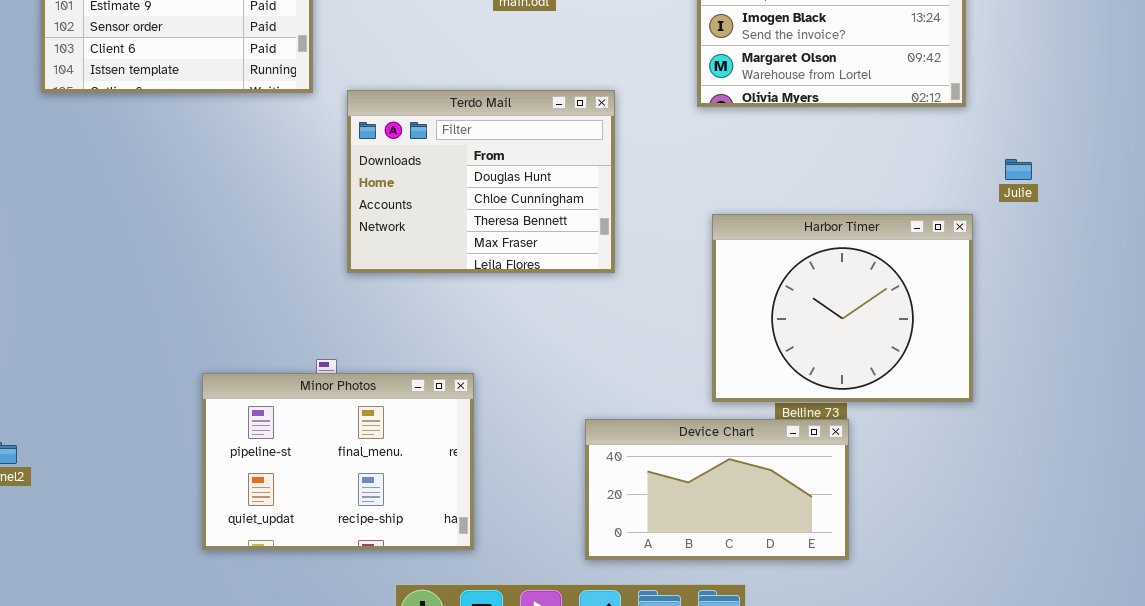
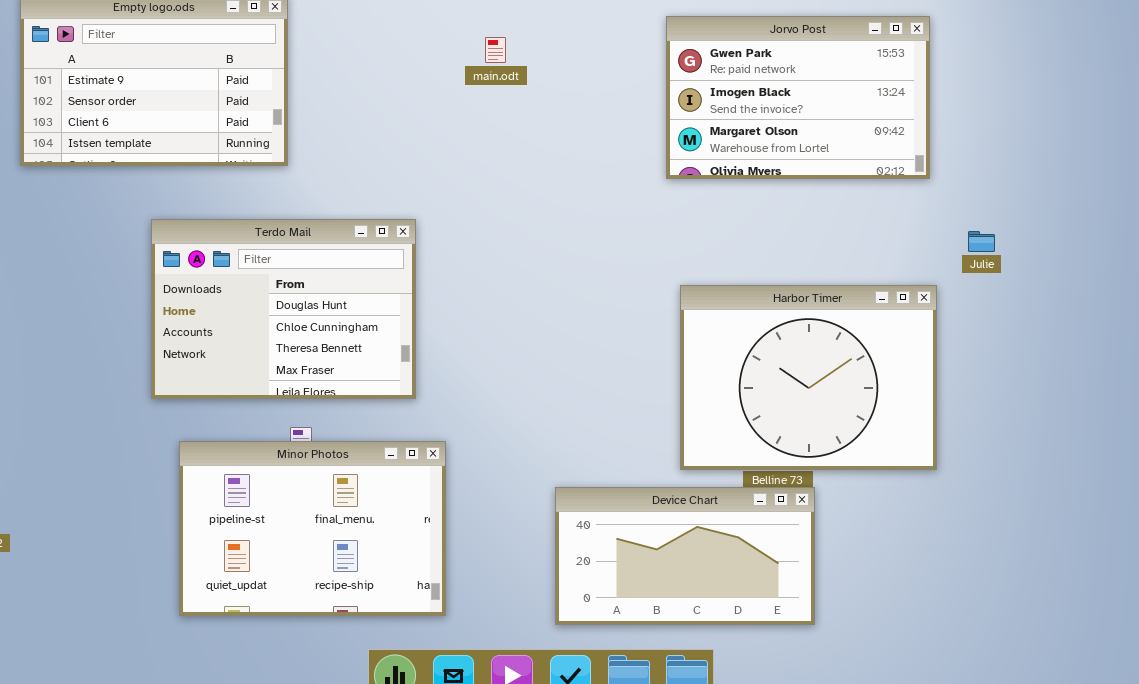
Terdo Mail: [347,90,615,273] -> [151,219,416,399], moved

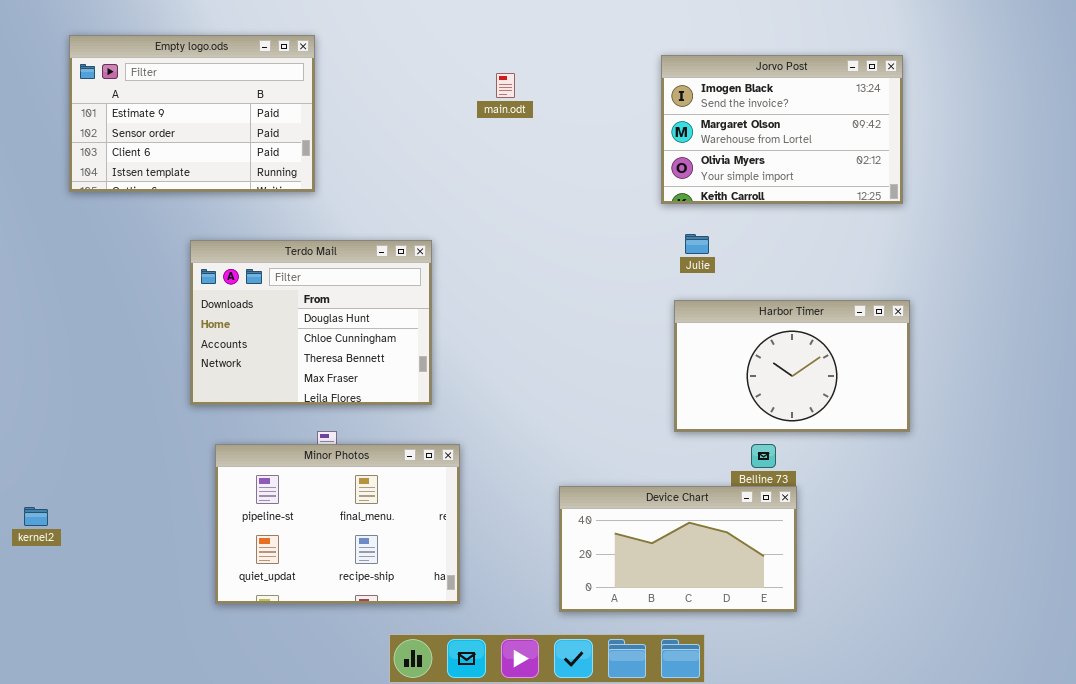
Jorvo Post: [666,16,930,179] -> [661,55,903,204], scrolled down 1 row
Julie: [968,231,995,252] -> [685,234,709,254], moved
Harbor Timer: [680,285,937,470] -> [674,300,910,432], resized

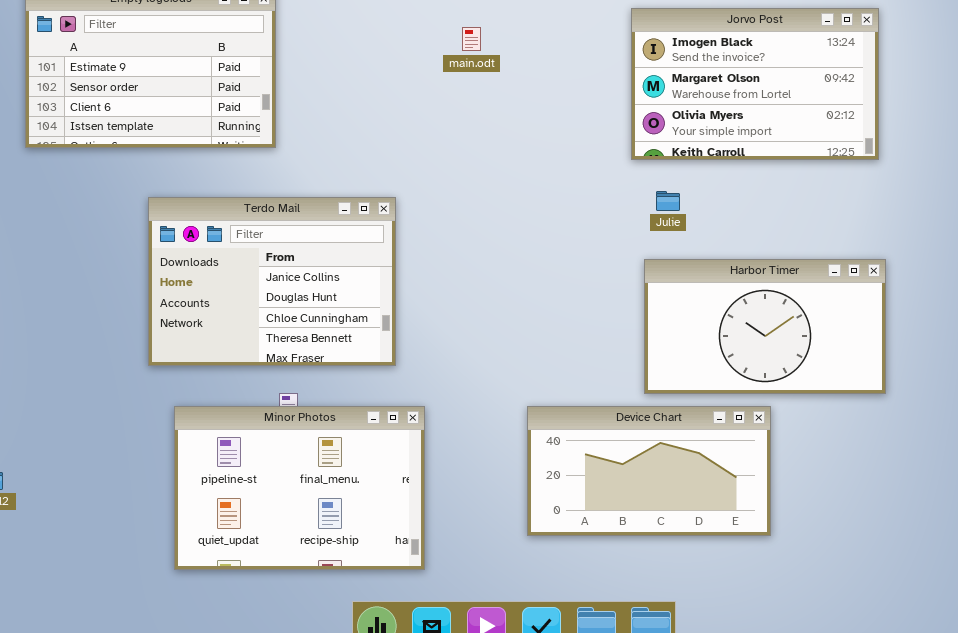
Terdo Mail: [190,240,432,405] -> [148,197,396,366], scrolled up 1 row
Device Chart: [559,486,797,612] -> [527,406,771,536], moved

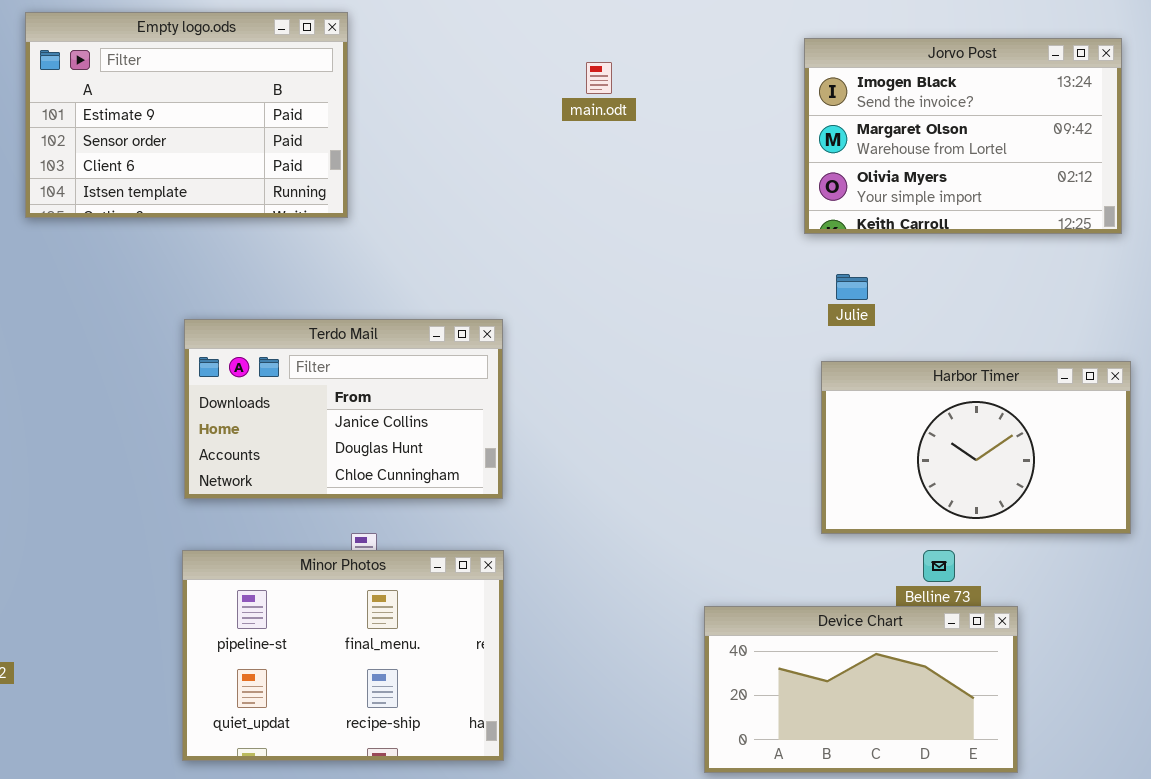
Terdo Mail: [148,197,396,366] -> [184,319,503,499], resized
Minor Photos: [174,406,425,570] -> [182,550,504,761], moved
Device Chart: [527,406,771,536] -> [704,606,1018,773], moved

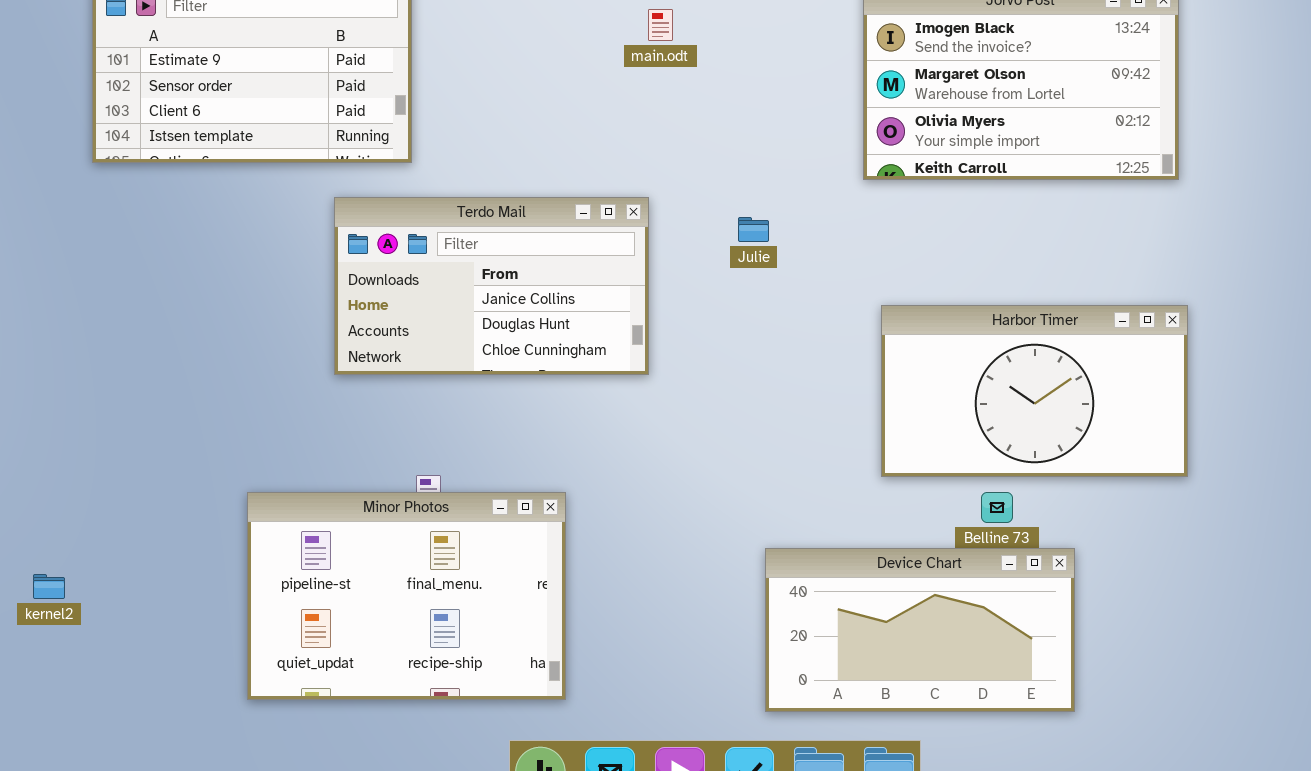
Julie: [836,274,868,300] -> [738,217,769,242], moved
Terdo Mail: [184,319,503,499] -> [334,197,649,375], moved

